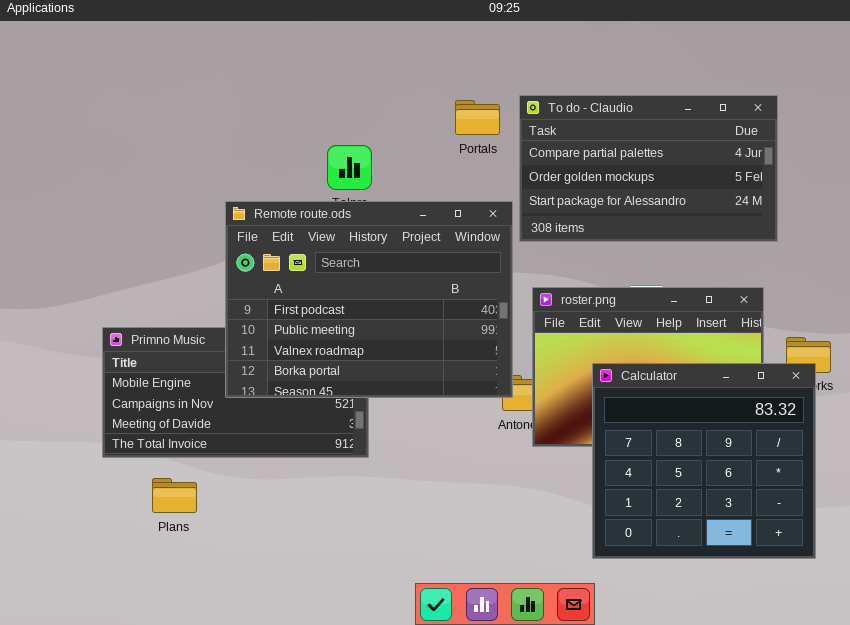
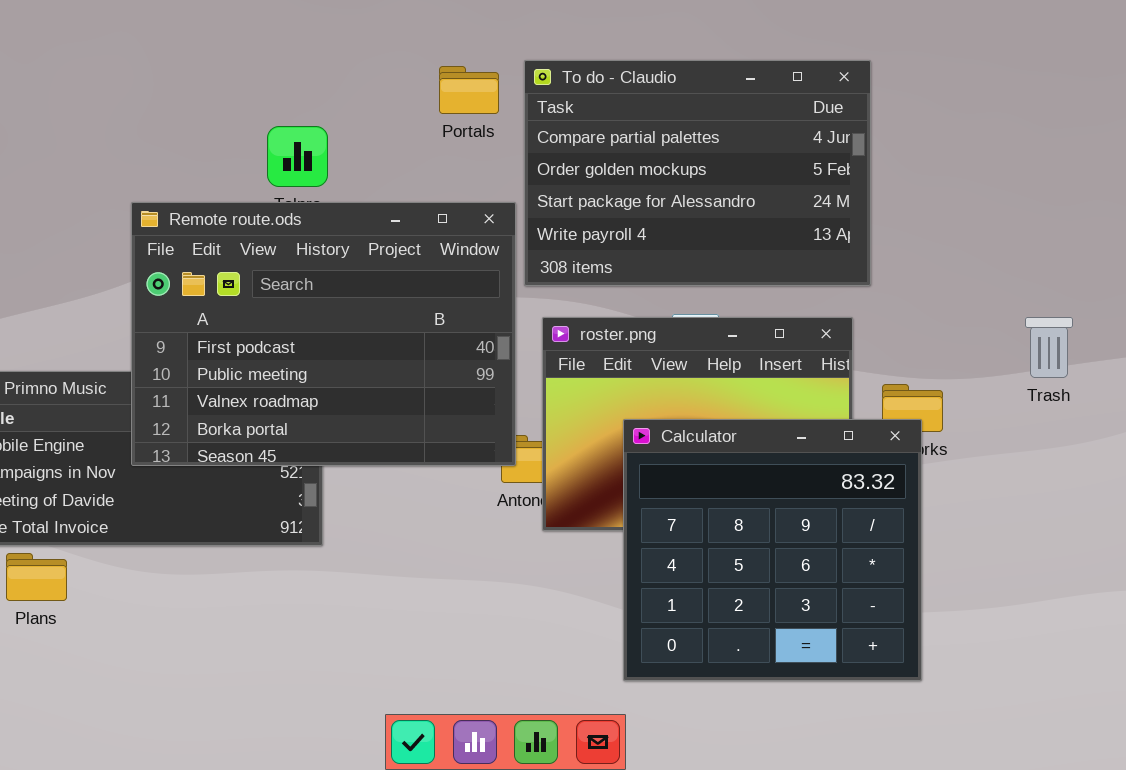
To do - Claudio: [519,95,778,242] -> [524,60,871,286], resized
Plans: [152,478,197,513] -> [6,553,67,601], moved

